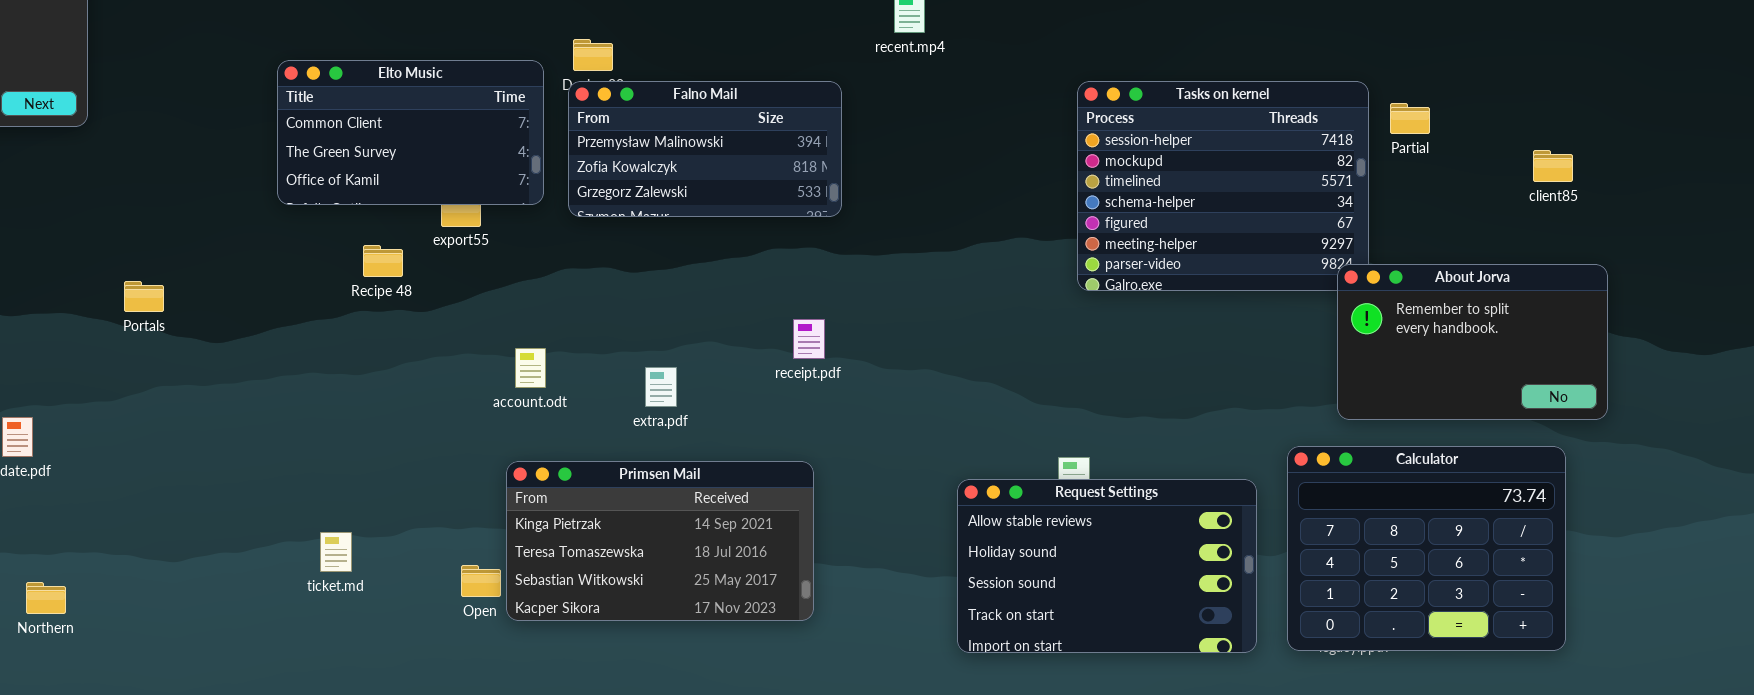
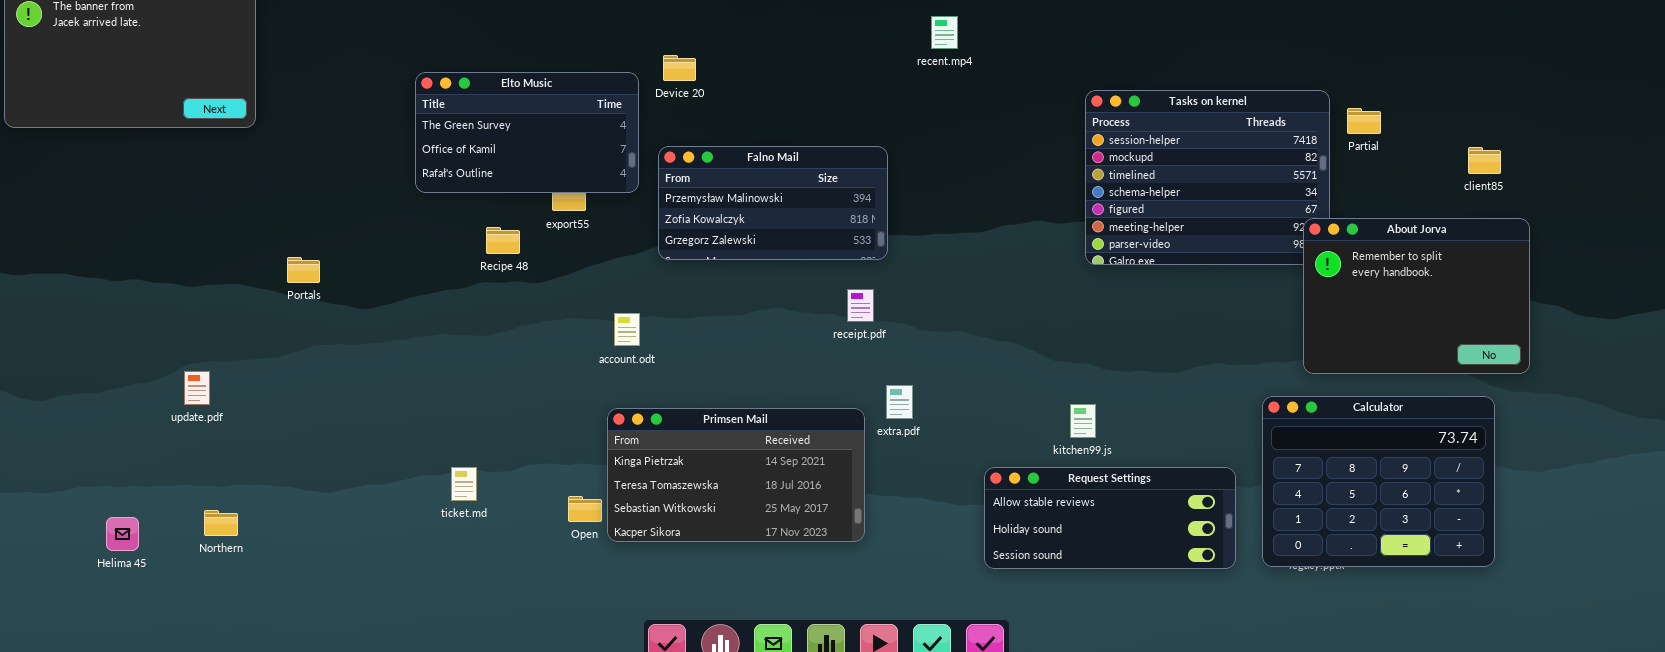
Elto Music: [277,60,544,205] -> [415,72,639,193], scrolled down 1 row
Falno Mail: [568,81,842,217] -> [658,146,888,260], moved
About Jorva: [1337,264,1608,420] -> [1303,218,1530,374], resized
extra.pdf: [645,367,677,407] -> [886,385,913,419], moved
Request Settings: [957,479,1257,653] -> [984,467,1236,569], resized

